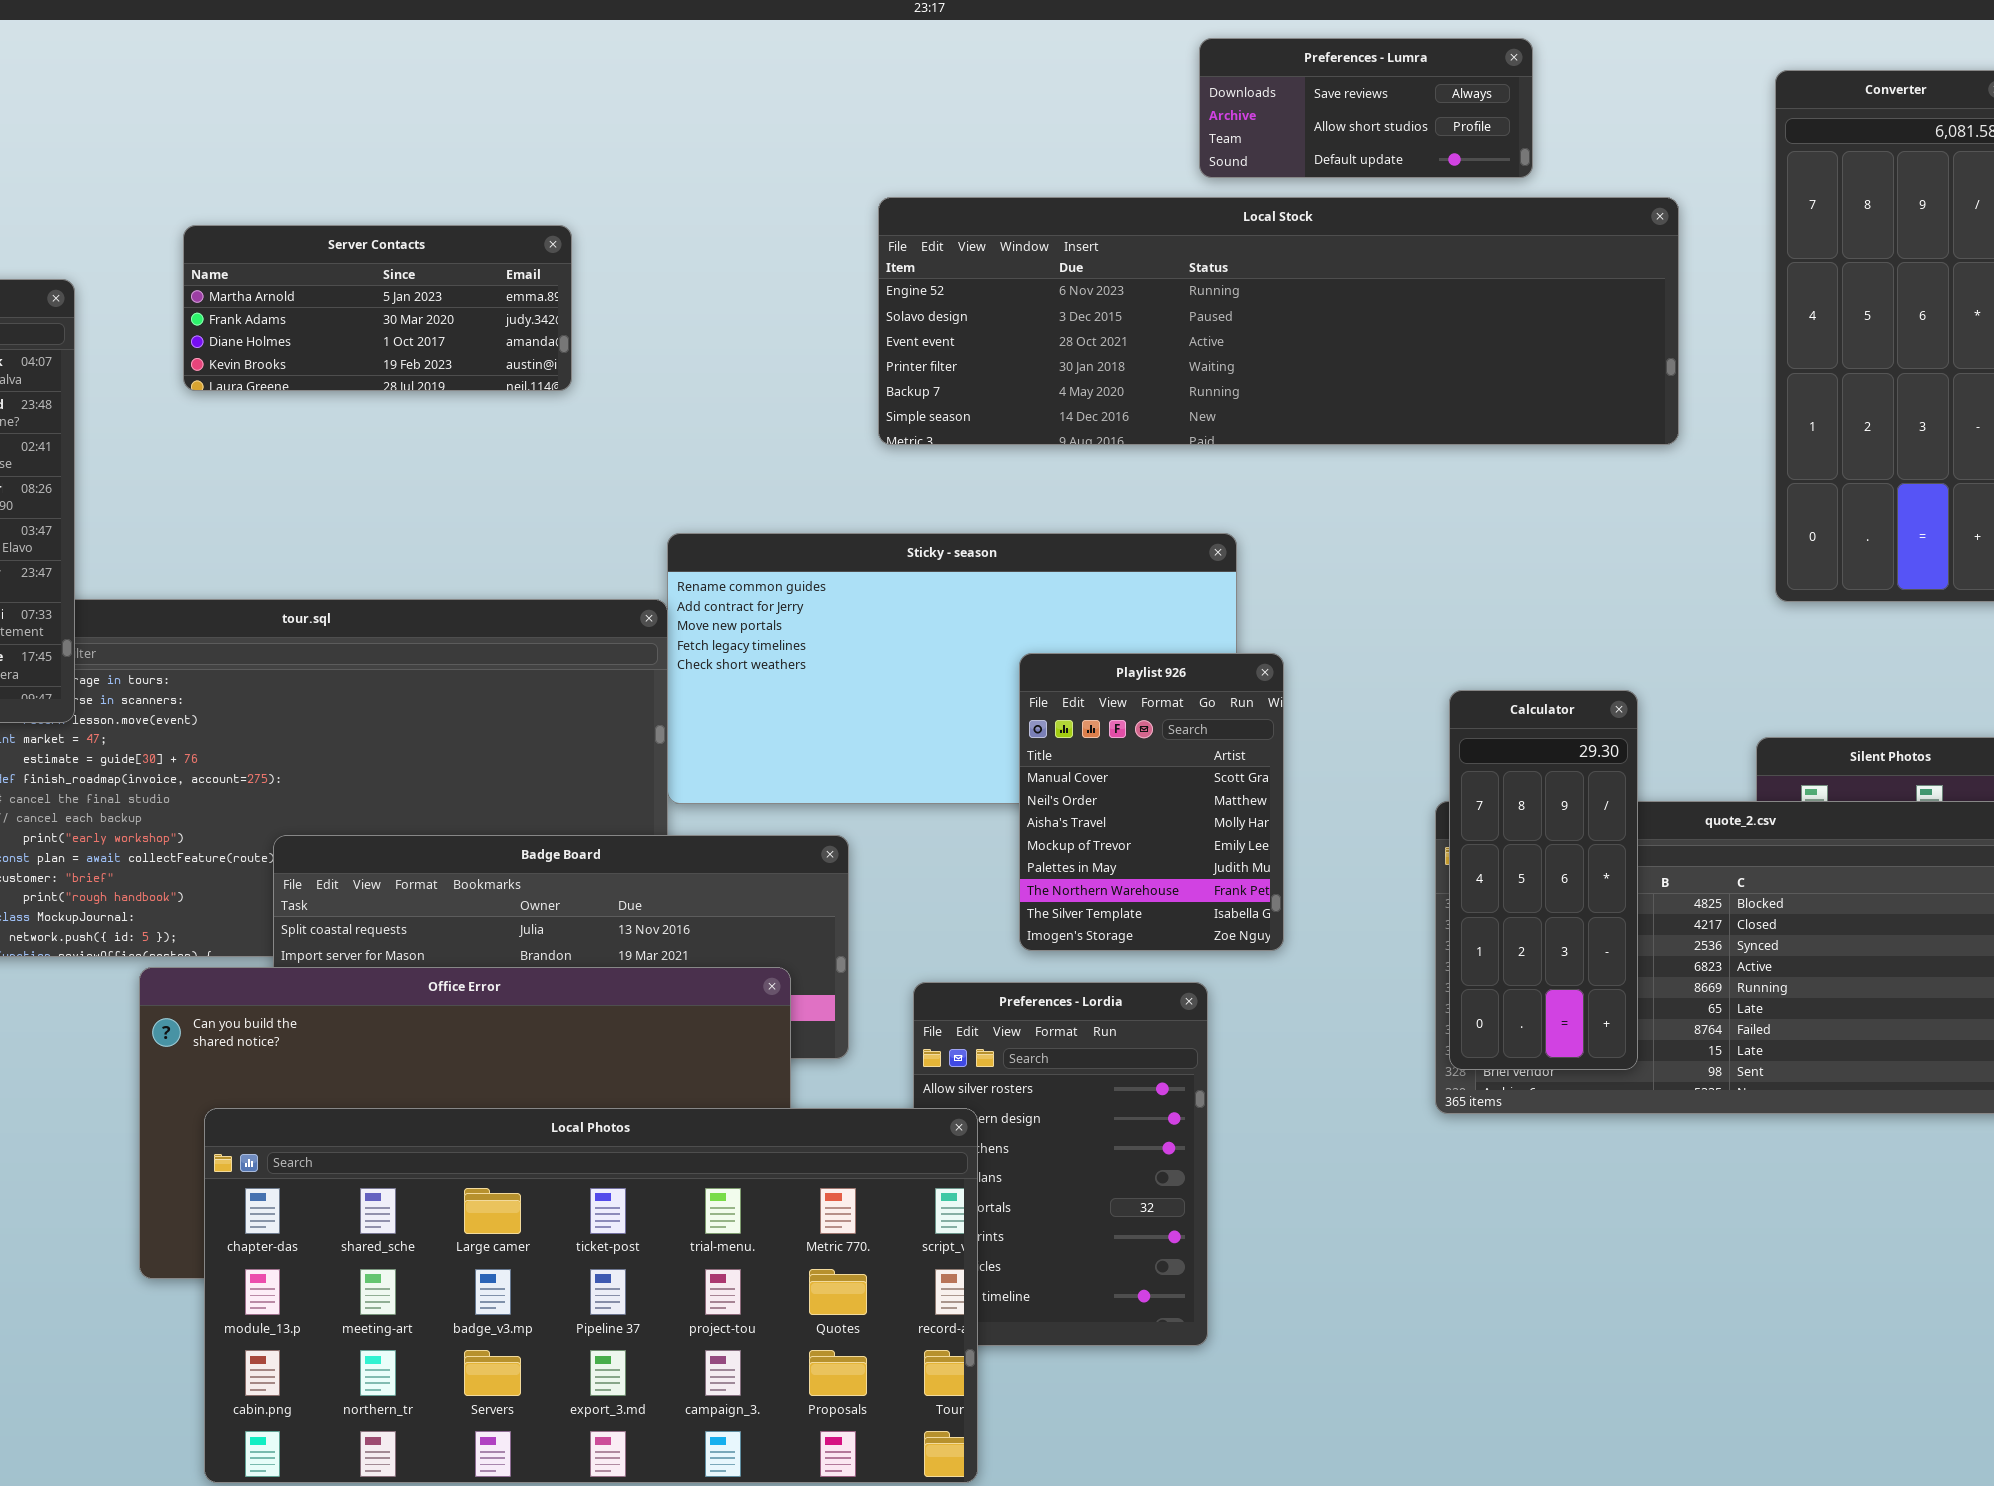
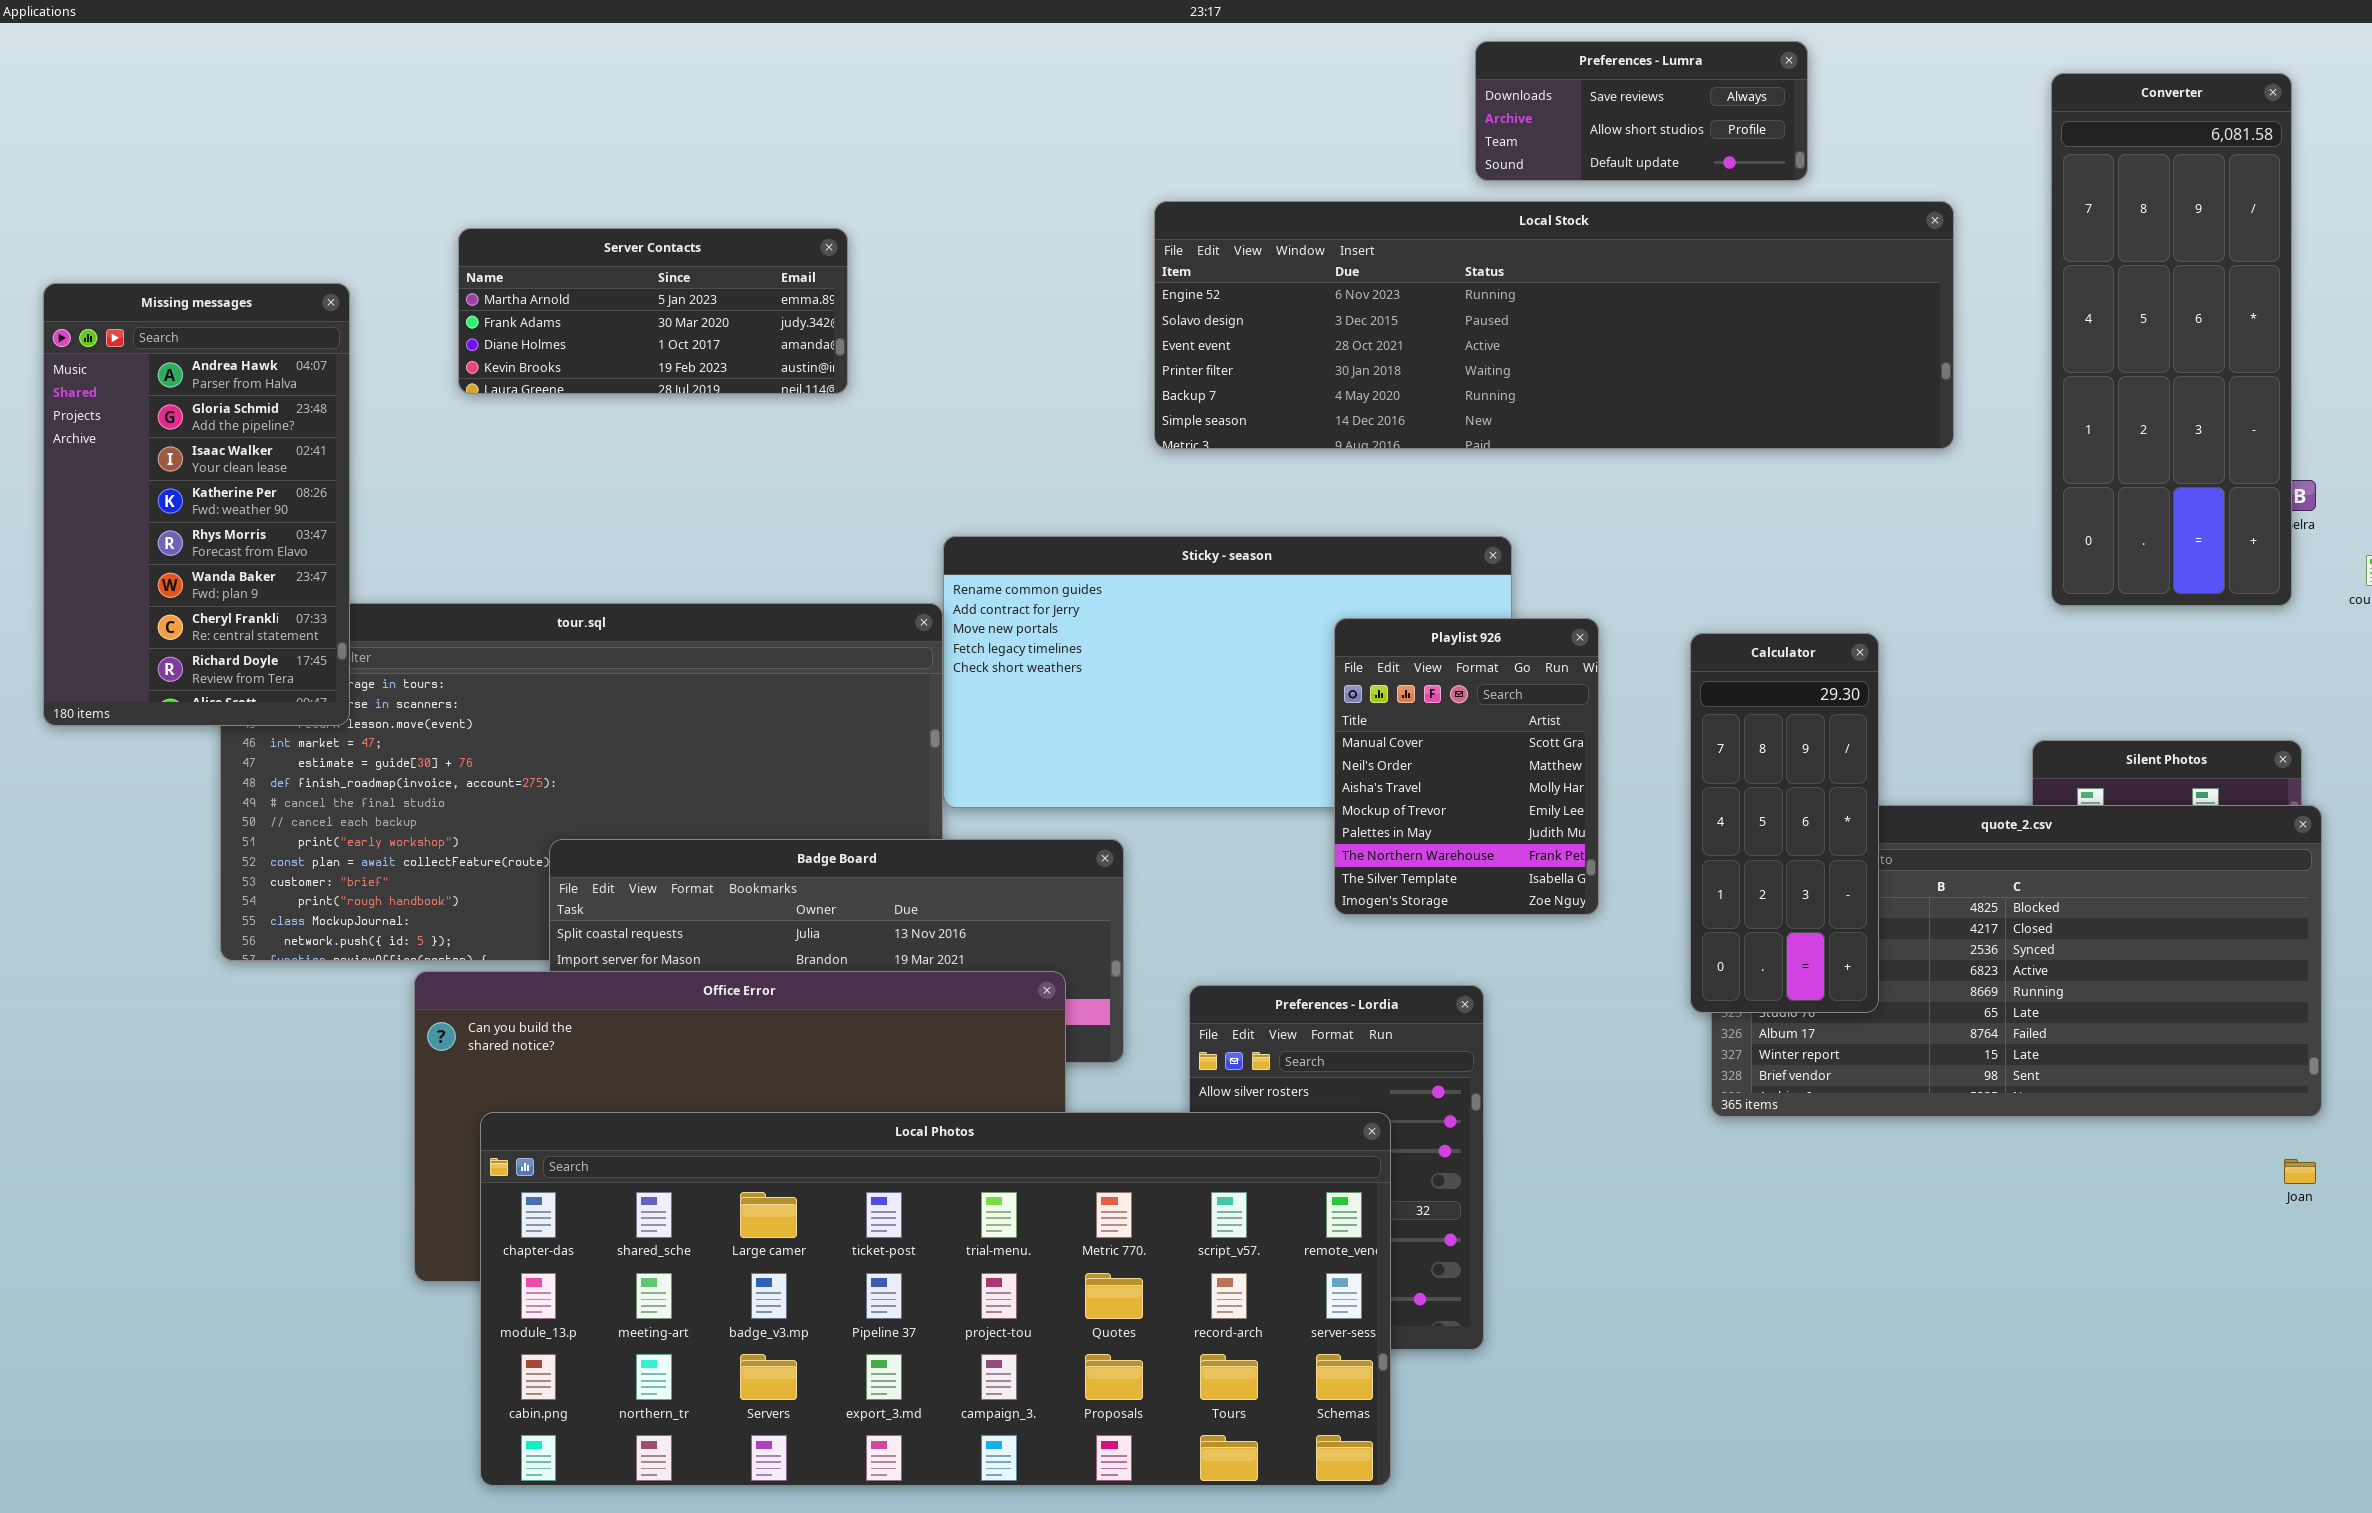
Playlist 926: [1019,653,1284,951] -> [1334,618,1599,915], moved
Calculator: [1449,690,1638,1070] -> [1690,633,1879,1013], moved
Local Photos: [204,1108,978,1483] -> [480,1112,1391,1486], resized

